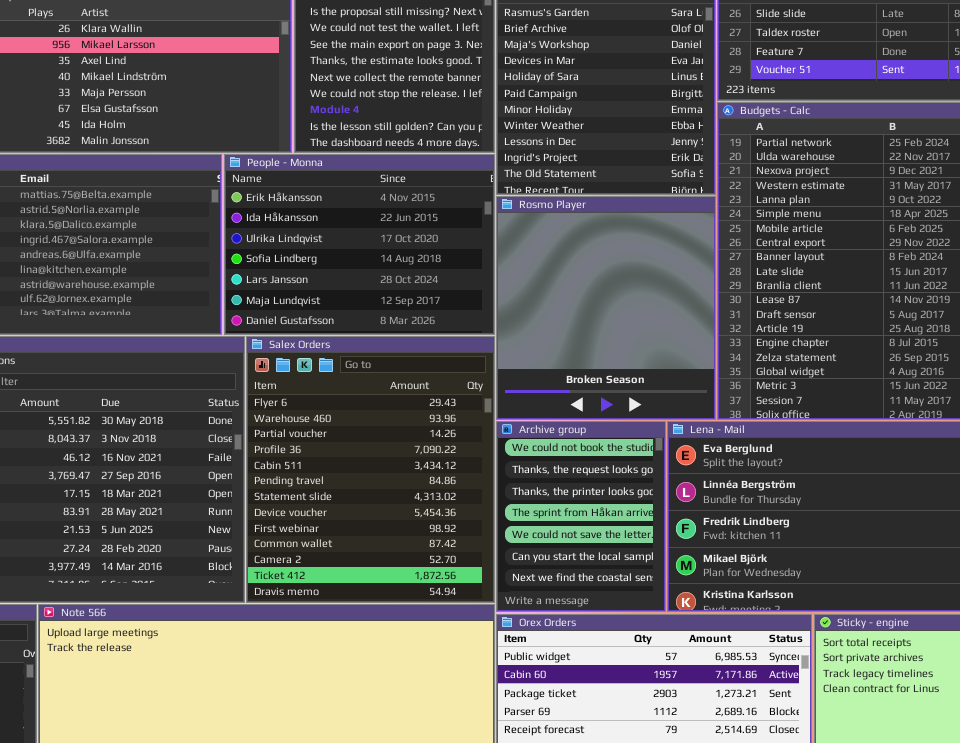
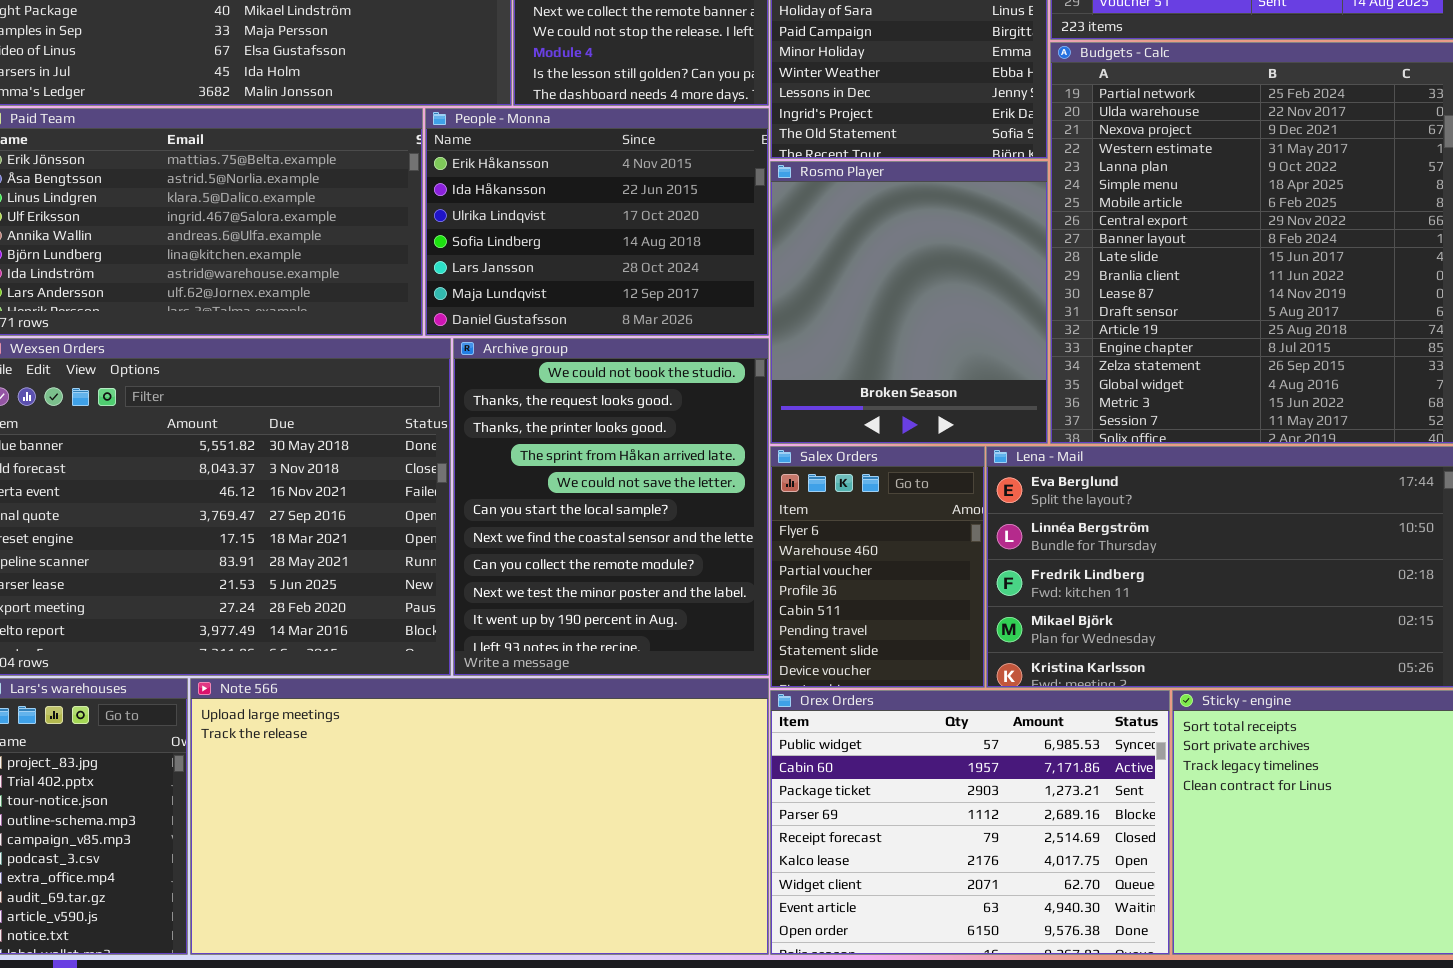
Salex Orders: [246,336,495,603] -> [770,446,985,688], moved, resized
Archive group: [496,421,666,612] -> [453,338,769,676], moved, resized

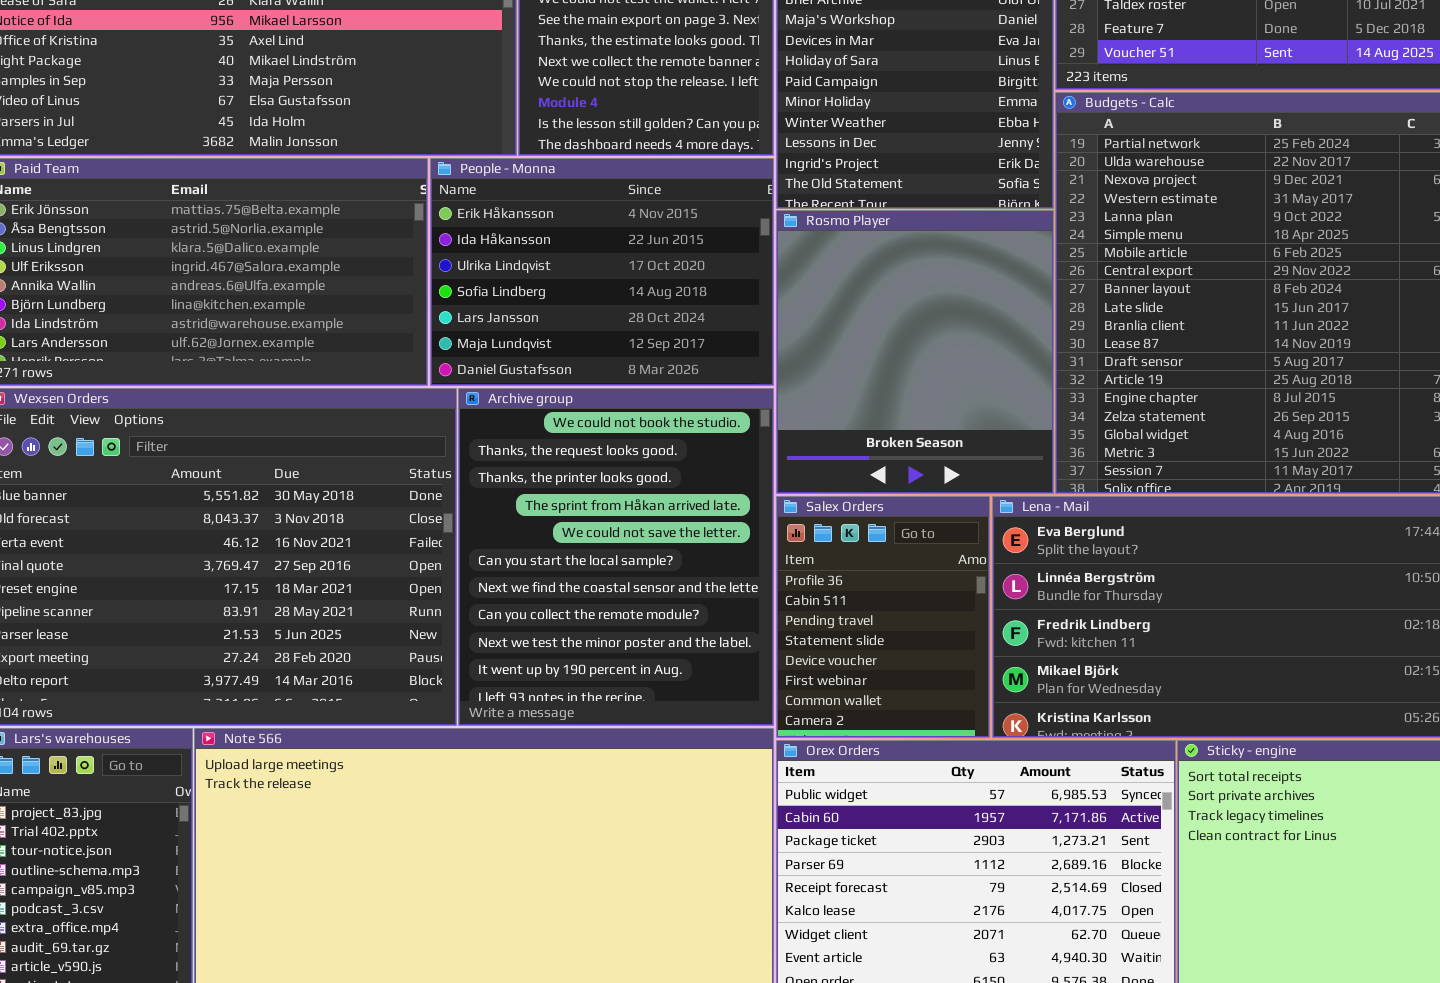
Salex Orders: [770,446,985,688] -> [776,496,990,738], scrolled down 3 rows

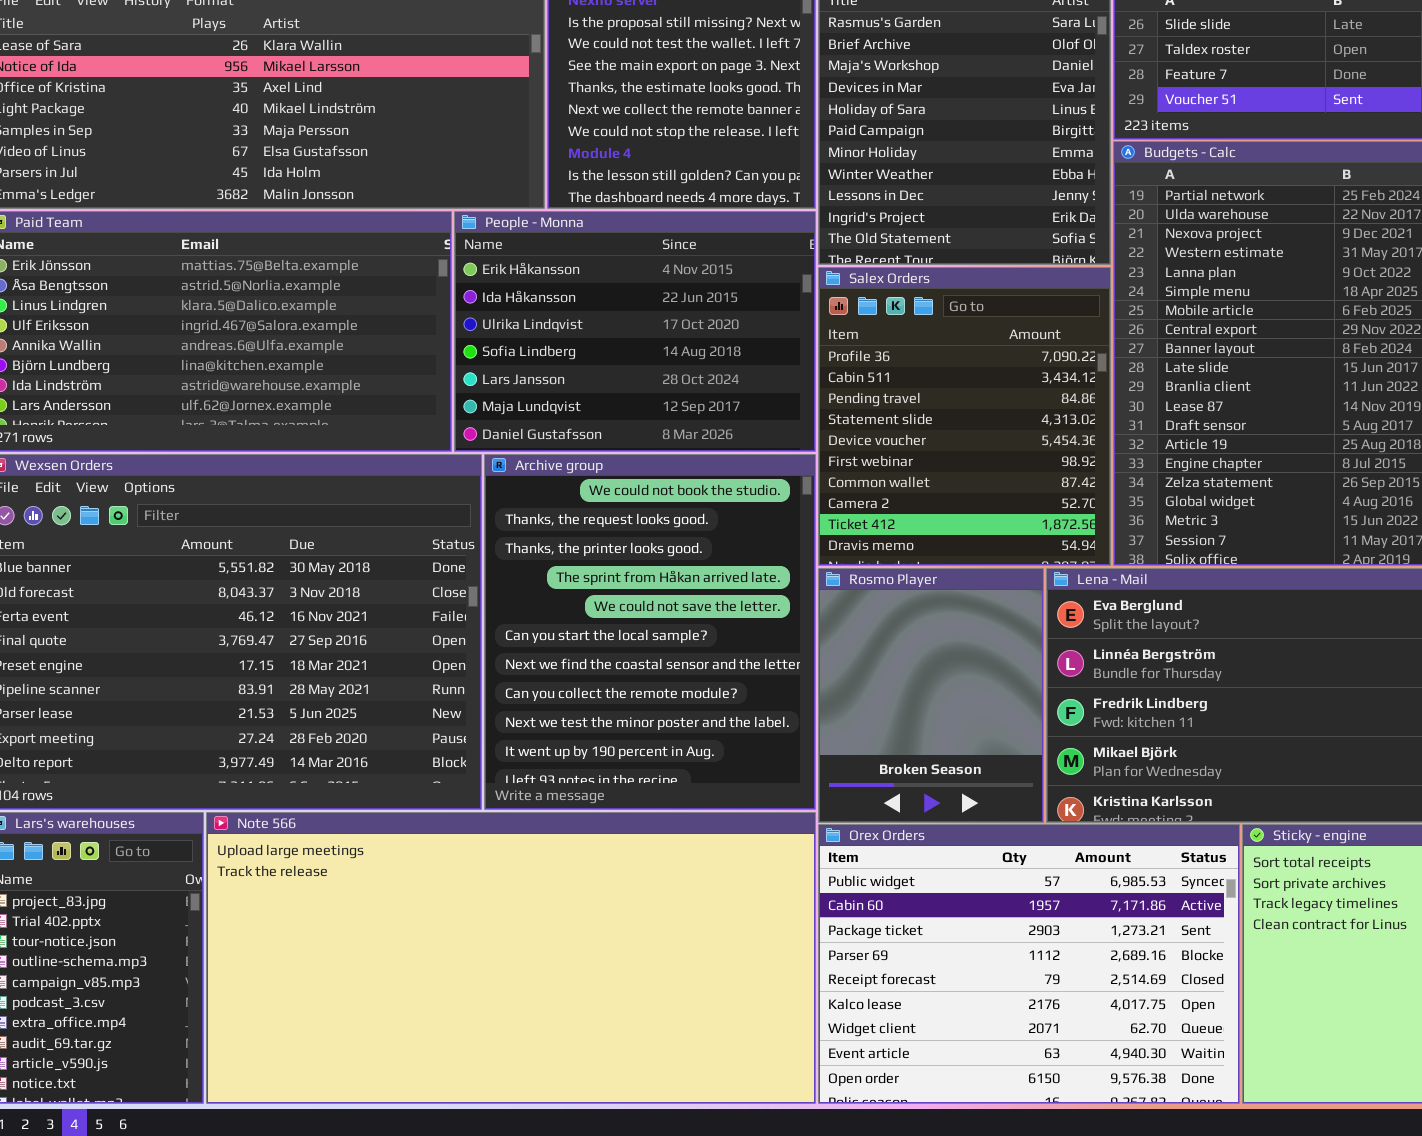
Rosmo Player: [776,210,1054,494] -> [818,568,1044,823], moved, resized
Salex Orders: [776,496,990,738] -> [818,267,1111,566], moved, resized

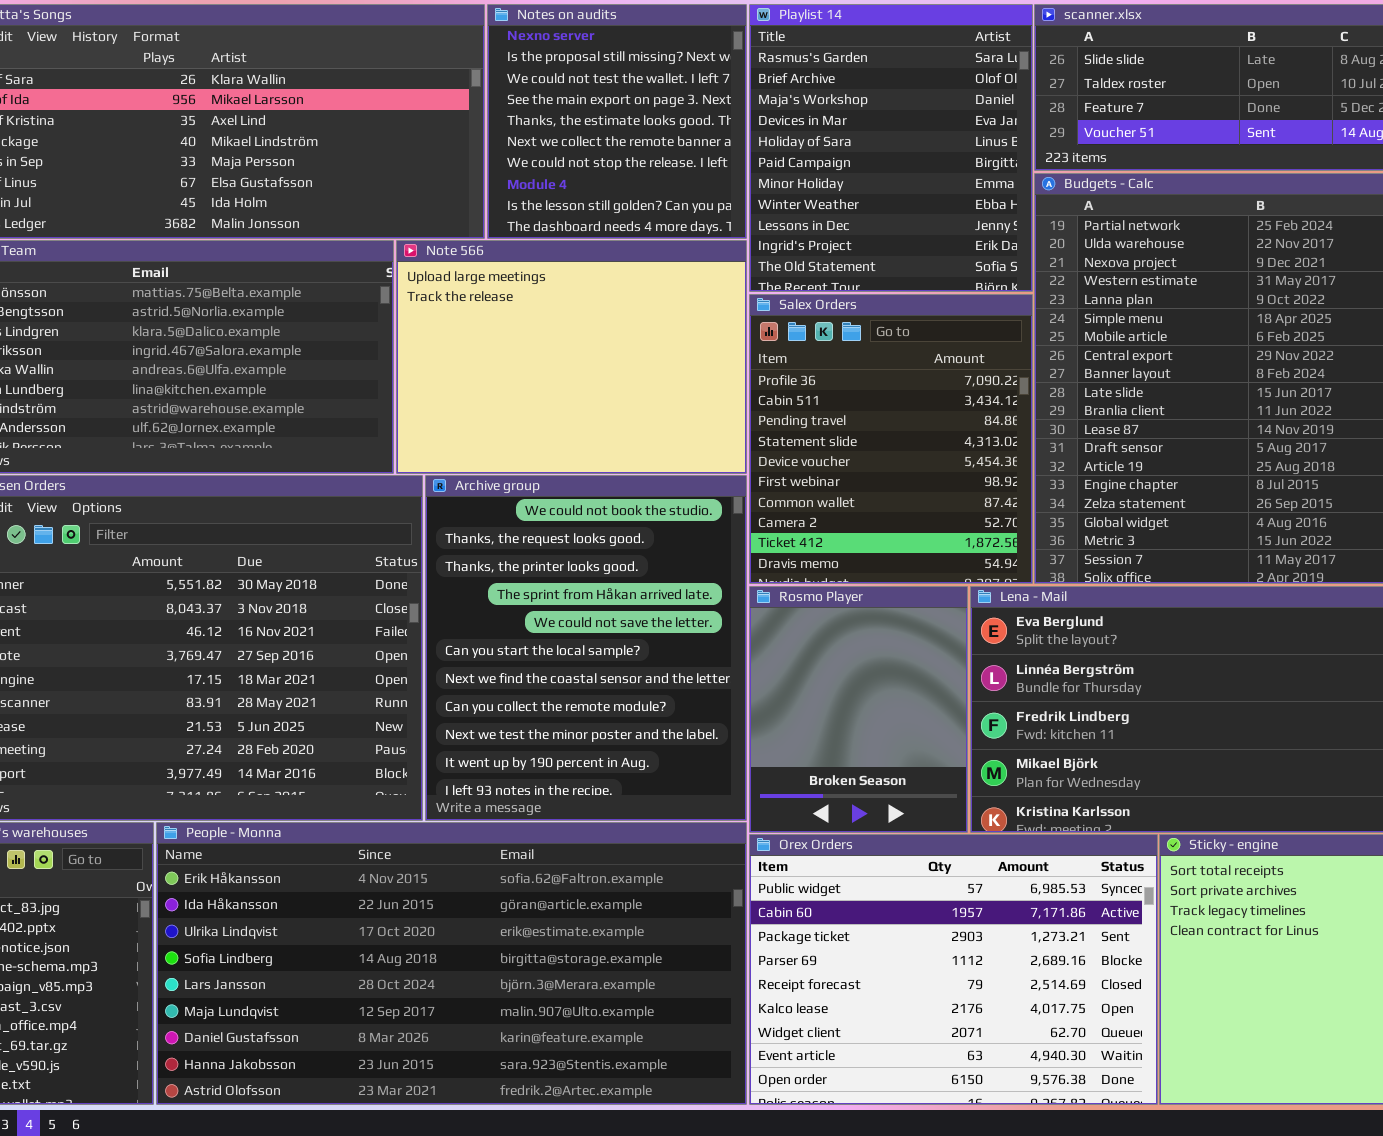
People - Monna: [454,211,816,452] -> [156,822,747,1105], moved, resized
Note 566: [206,812,816,1104] -> [396,240,747,474], moved, resized

